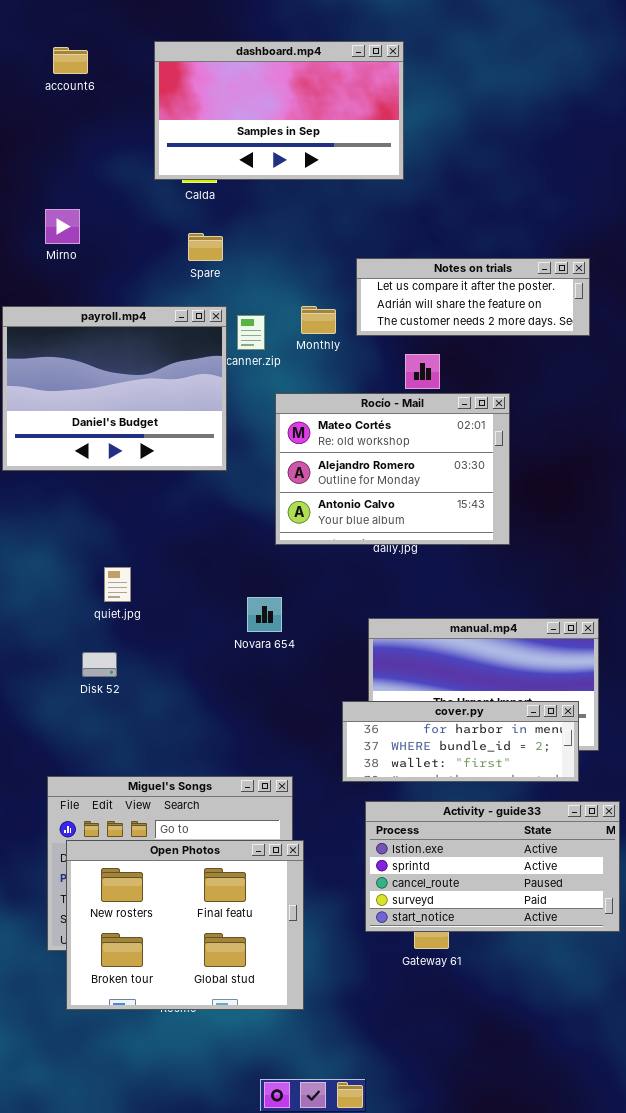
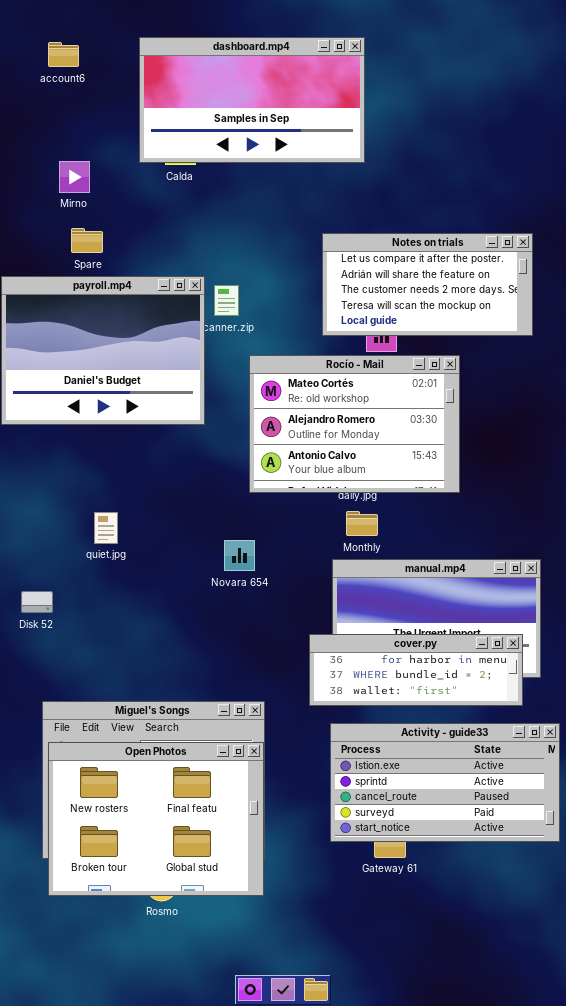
Mirno: [45,209,80,244] -> [59,161,90,193], moved
Spare: [188,233,223,261] -> [71,228,103,253], moved
Notes on trials: [356,258,590,336] -> [322,233,533,336], resized
Monthly: [301,306,336,334] -> [346,511,378,536], moved
Disk 52: [82,652,117,677] -> [21,591,53,613], moved
Open Photos: [66,840,304,1010] -> [48,742,264,896], moved

